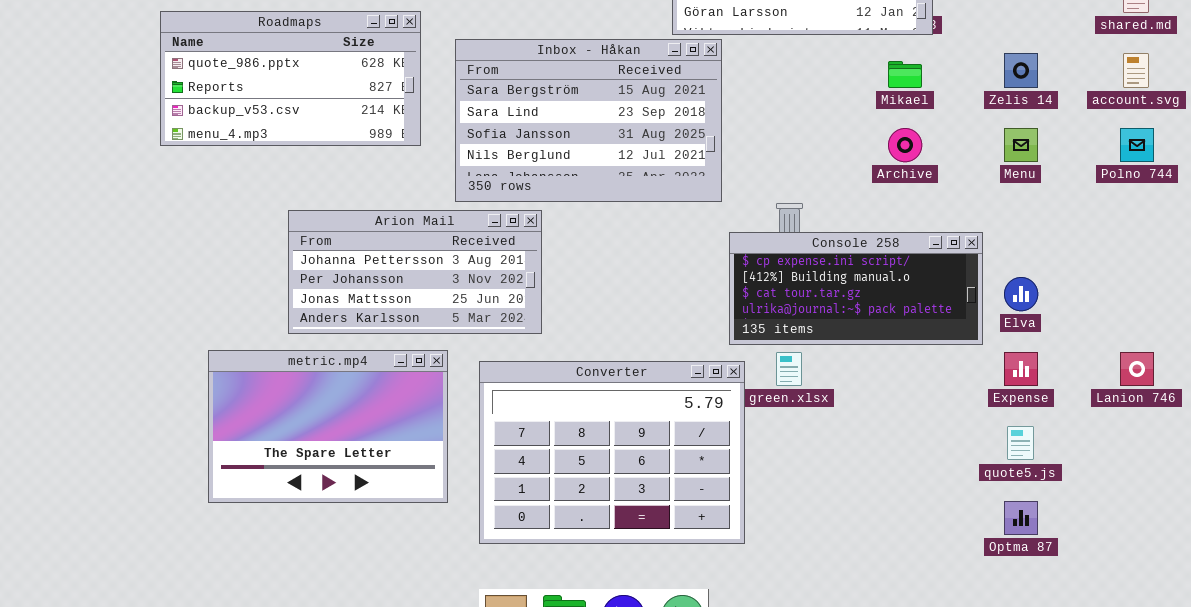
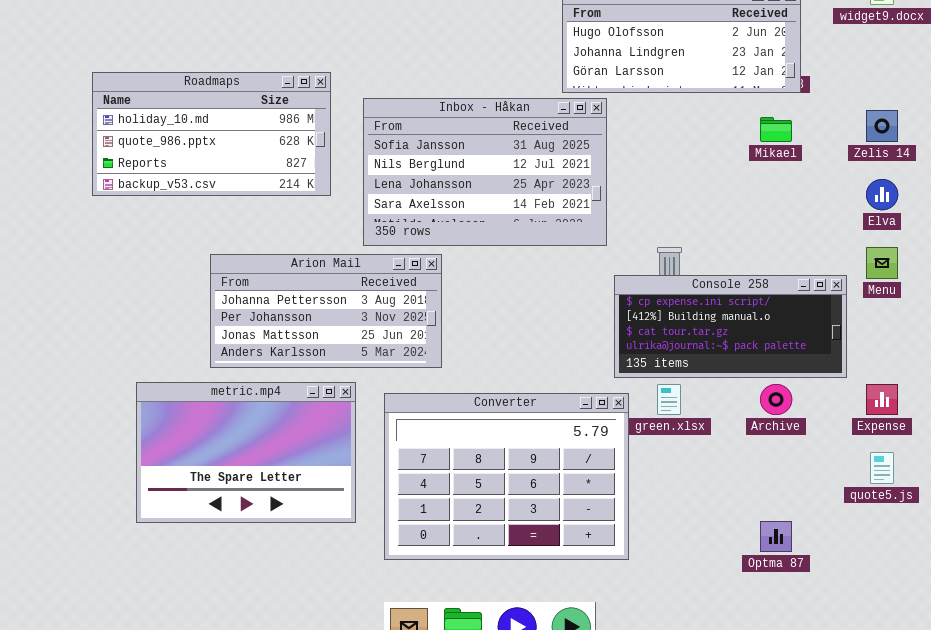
Roadmaps: [160,11,421,146] -> [92,72,331,196], scrolled up 1 row
Inbox - Håkan: [455,39,722,202] -> [363,98,607,246], scrolled down 2 rows
Archive: [888,128,922,162] -> [760,384,792,415], moved
Menu: [1004,128,1038,162] -> [866,247,898,279], moved
Elva: [1004,277,1038,311] -> [866,179,898,210], moved
Optma 87: [1004,501,1038,535] -> [760,521,792,552], moved

